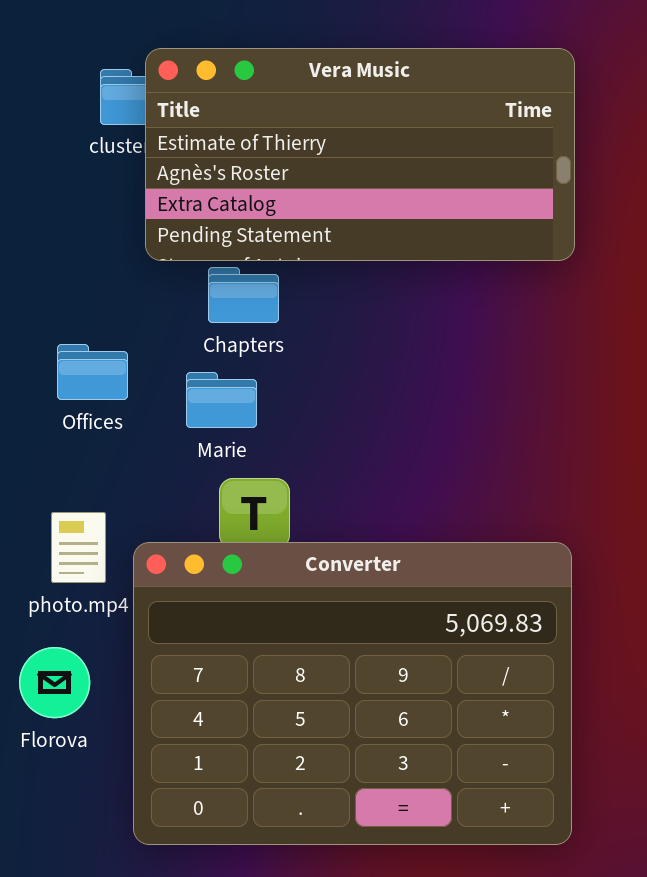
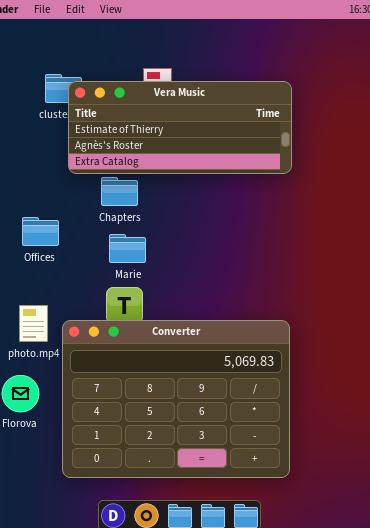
Vera Music: [145,48,575,261] -> [68,81,292,174], resized
Marie: [186,372,257,428] -> [109,234,146,263], moved

